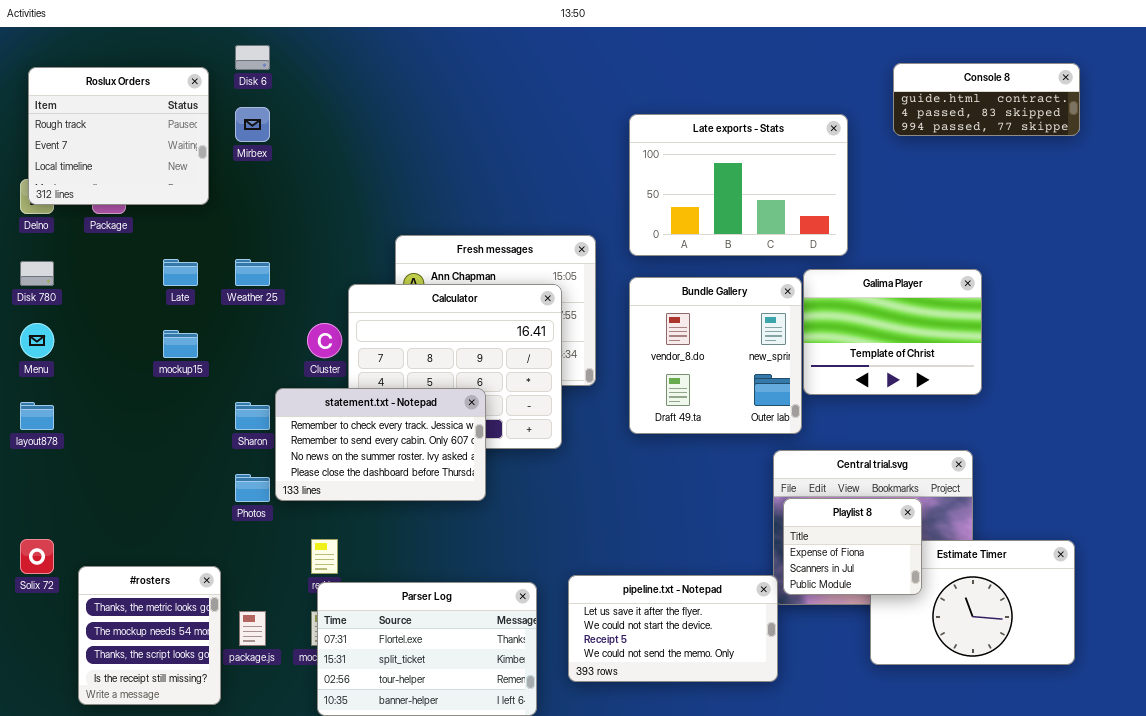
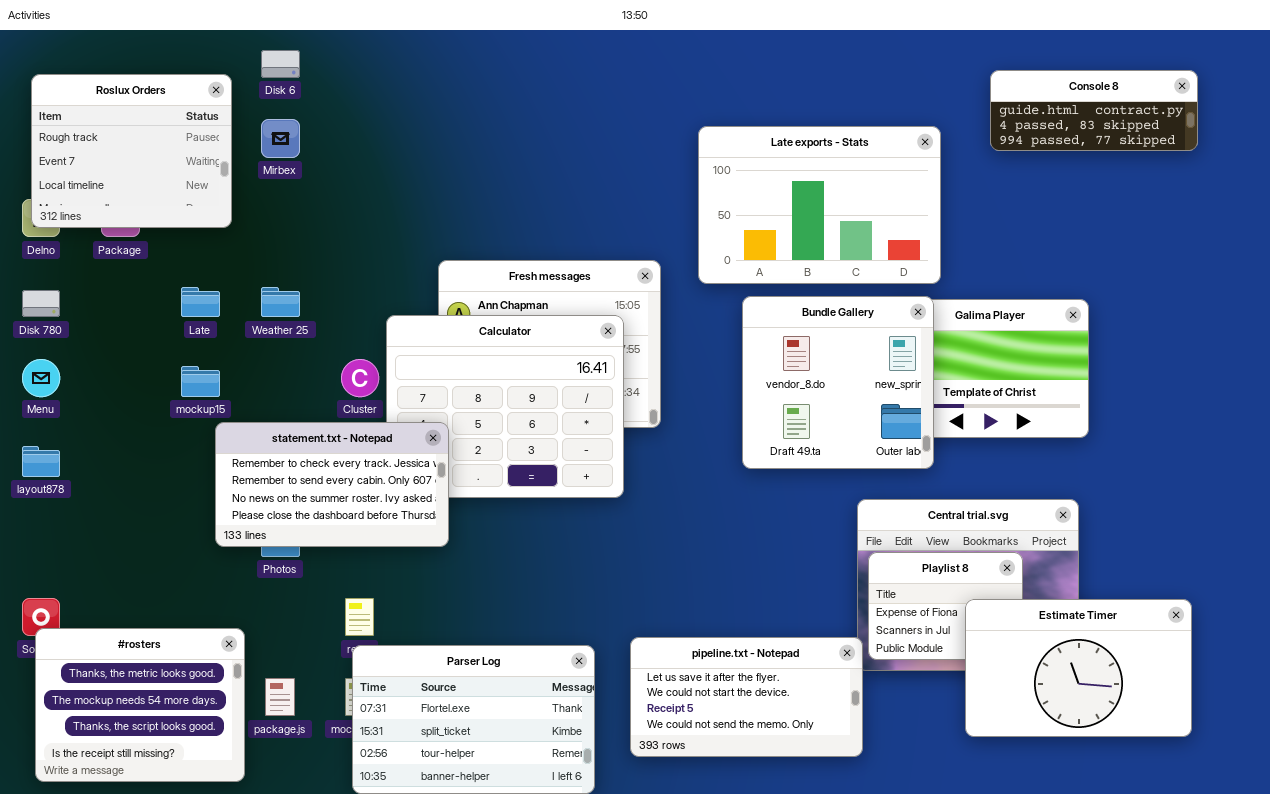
Bundle Gallery: [629,277,802,434] -> [742,296,934,469], moved
statement.txt - Notepad: [275,388,486,501] -> [215,422,449,547], moved
Estimate Timer: [870,540,1075,665] -> [965,599,1192,737], raised
#rosters: [78,566,221,705] -> [35,628,245,782], resized

